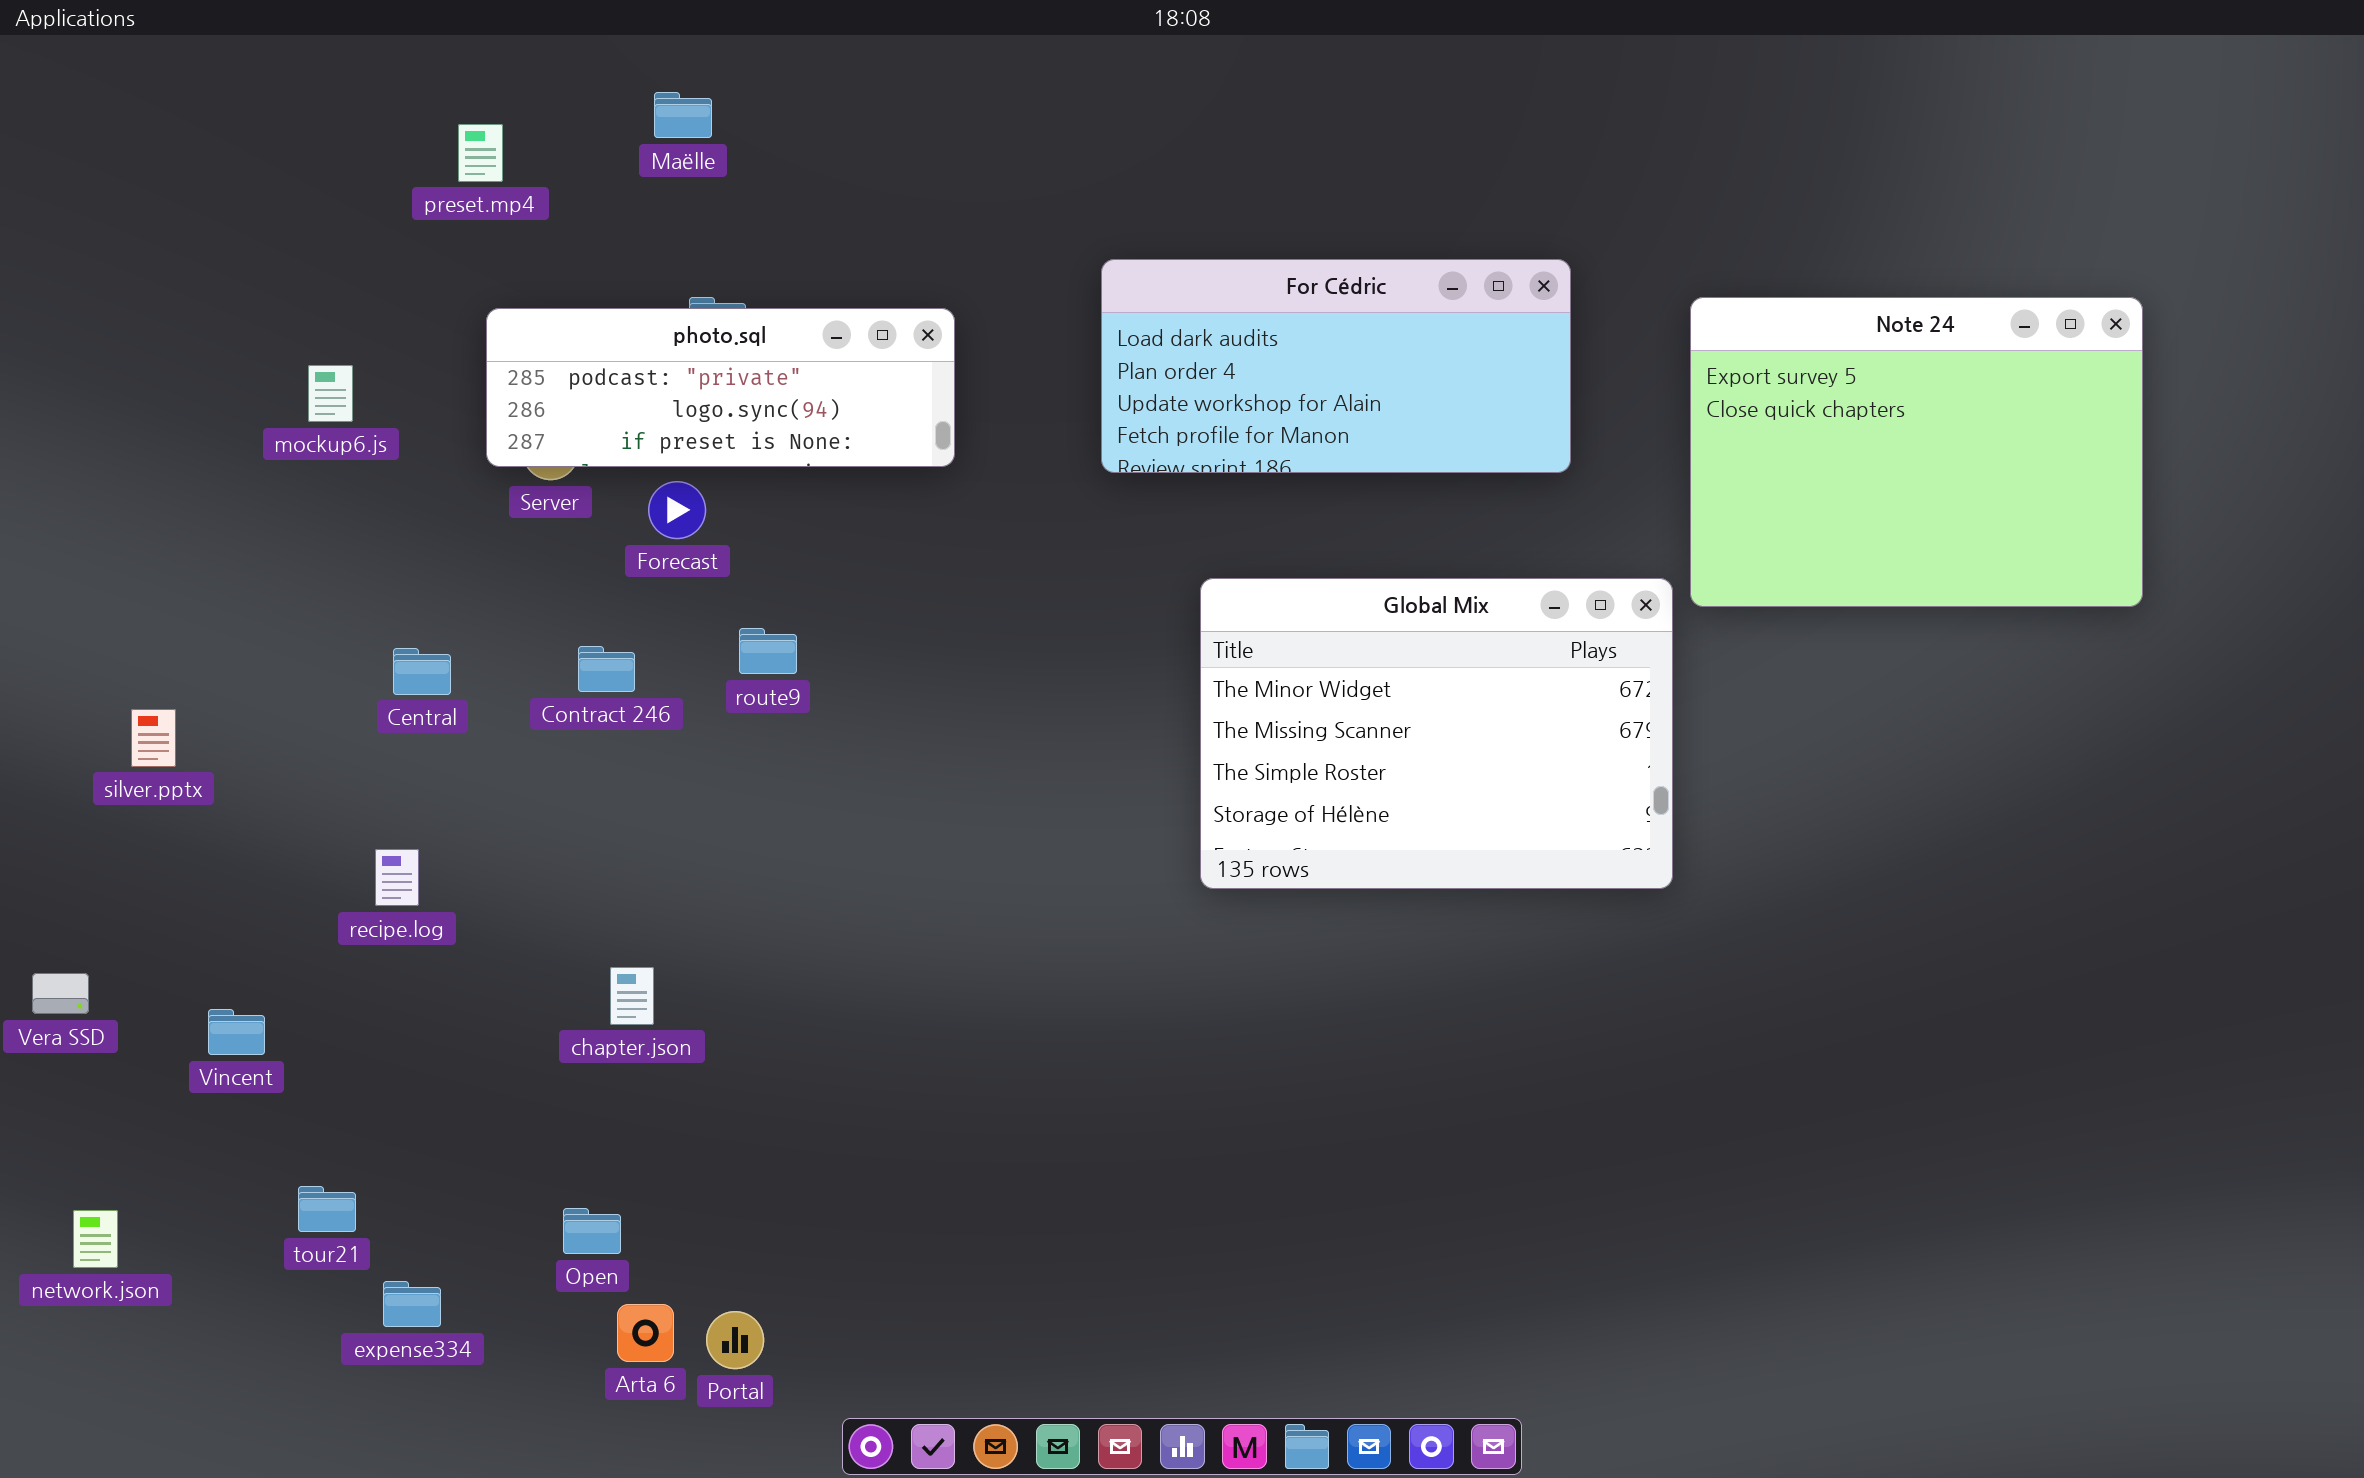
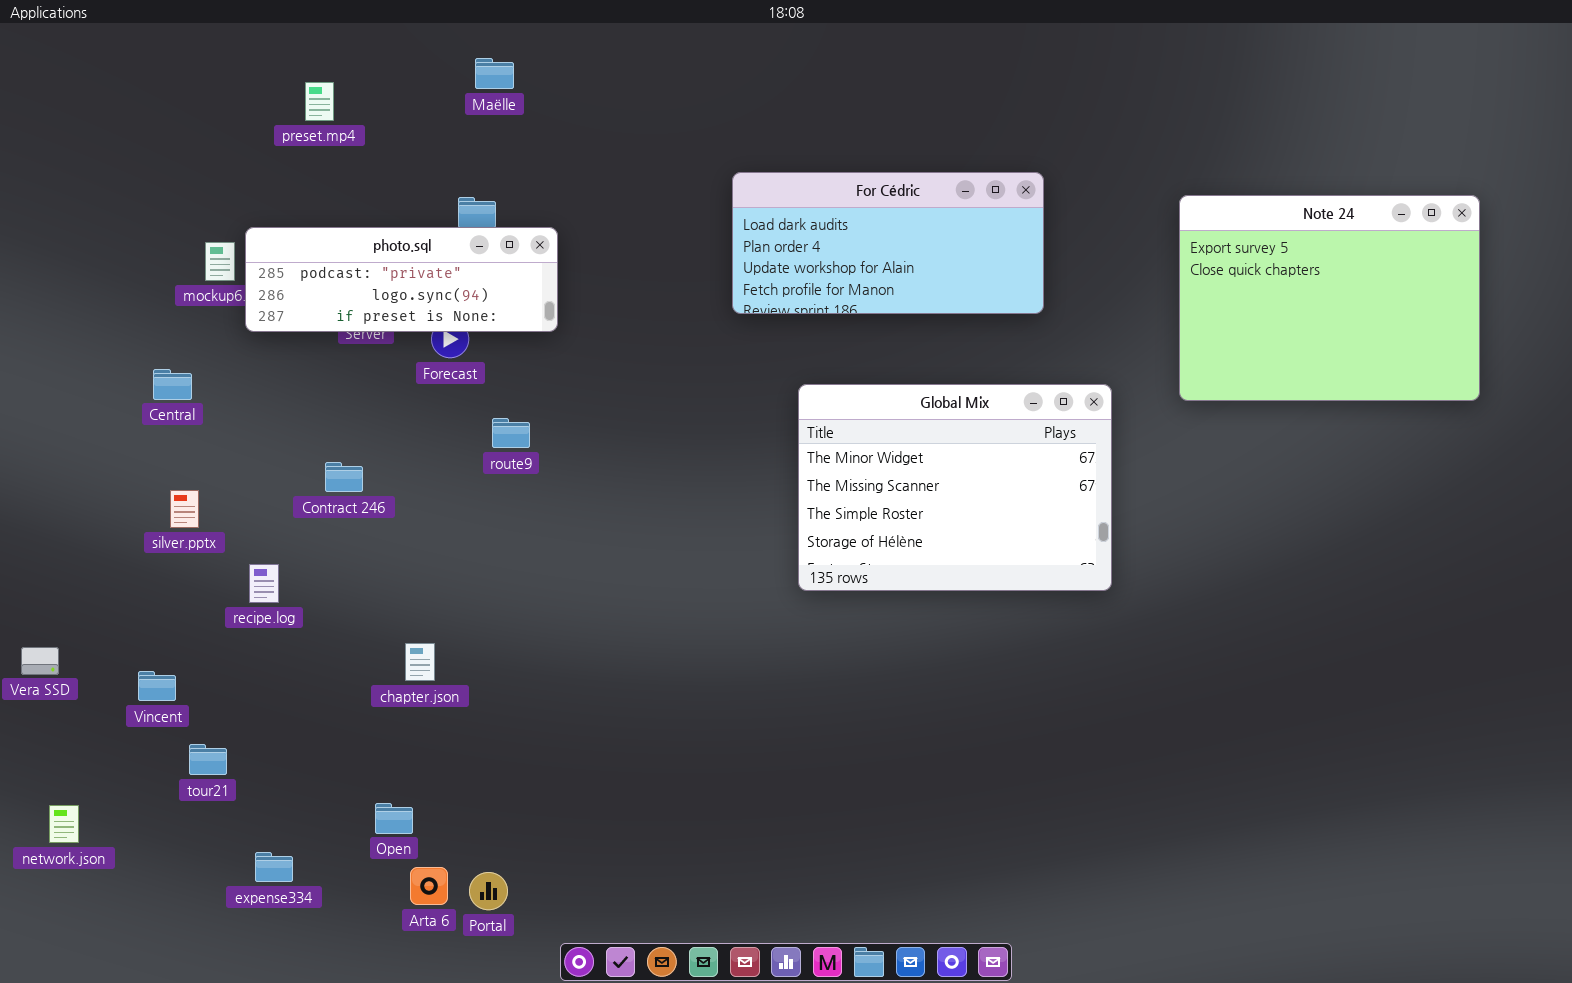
Maëlle: [654,92,712,138] -> [475,58,514,89], moved
Note 24: [1690,297,2143,607] -> [1179,195,1480,401], moved
photo.sql: [486,308,955,467] -> [245,227,558,332], moved
Contract 246: [578,646,635,692] -> [325,462,363,492], moved
Central: [393,648,451,695] -> [153,369,192,400], moved
silver.pptx: [131,709,176,767] -> [170,490,199,528], moved
tour21: [298,1186,356,1232] -> [189,744,227,775], moved

